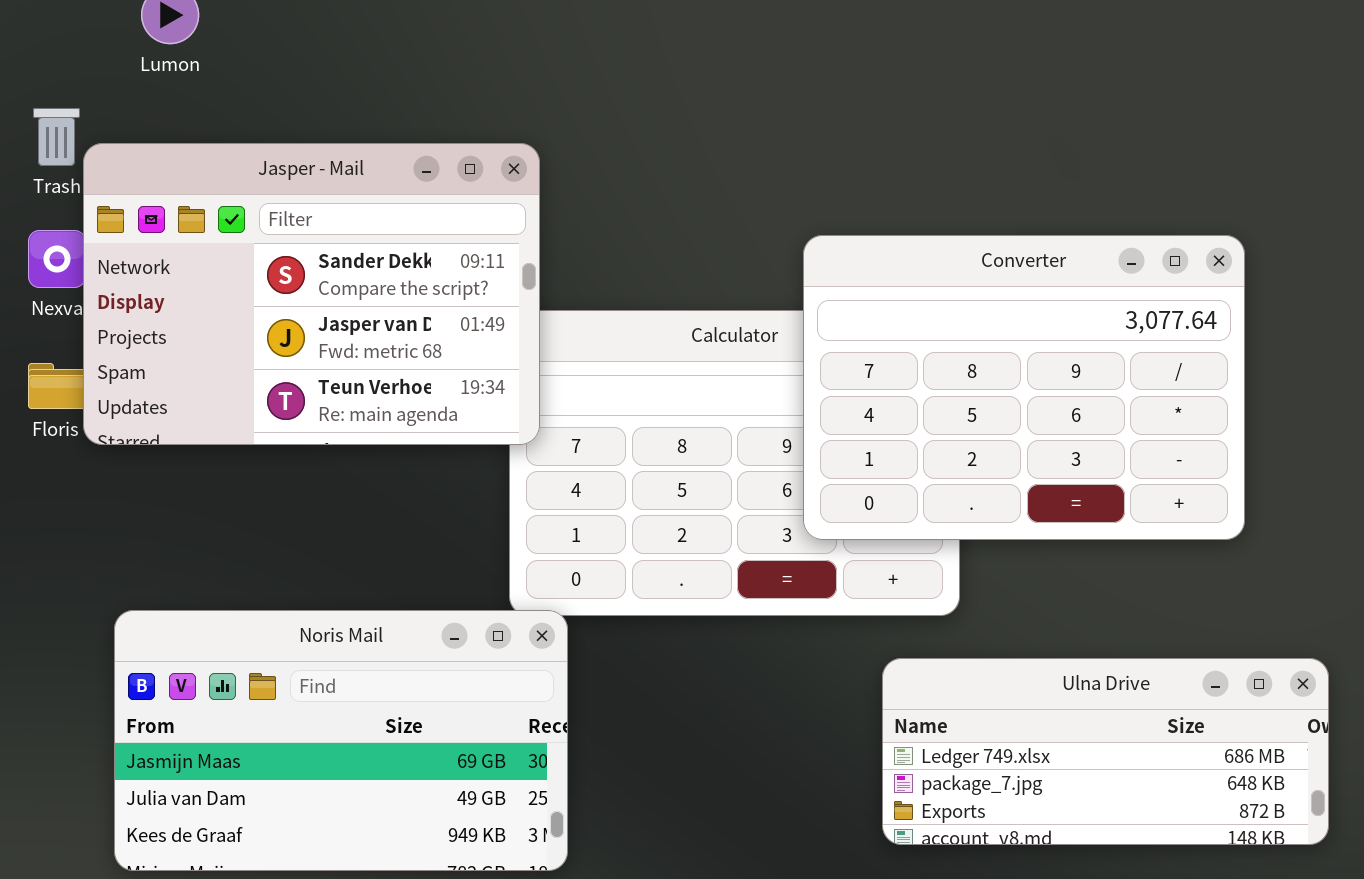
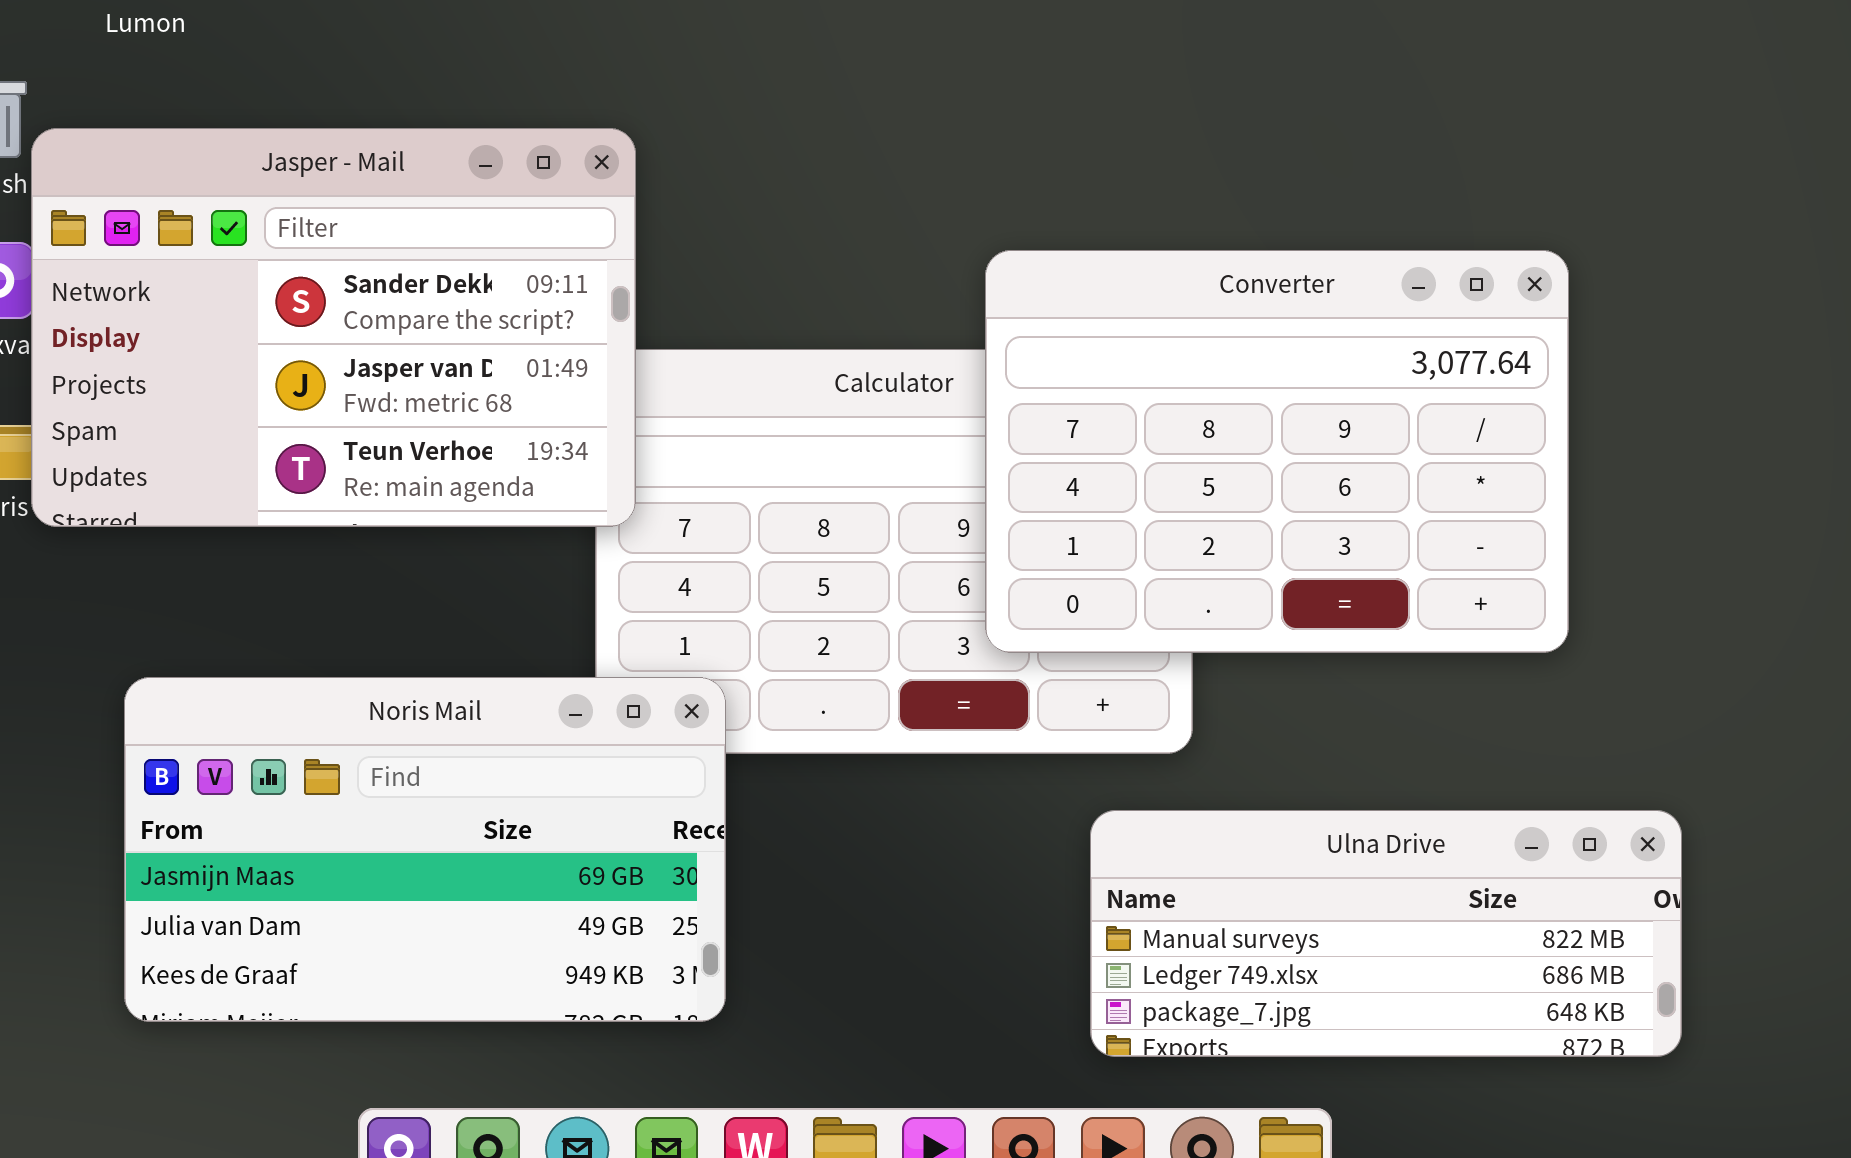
Noris Mail: [114,610,568,871] -> [124,677,726,1022], moved
Ulna Drive: [882,658,1329,845] -> [1090,810,1682,1057], scrolled up 1 row

